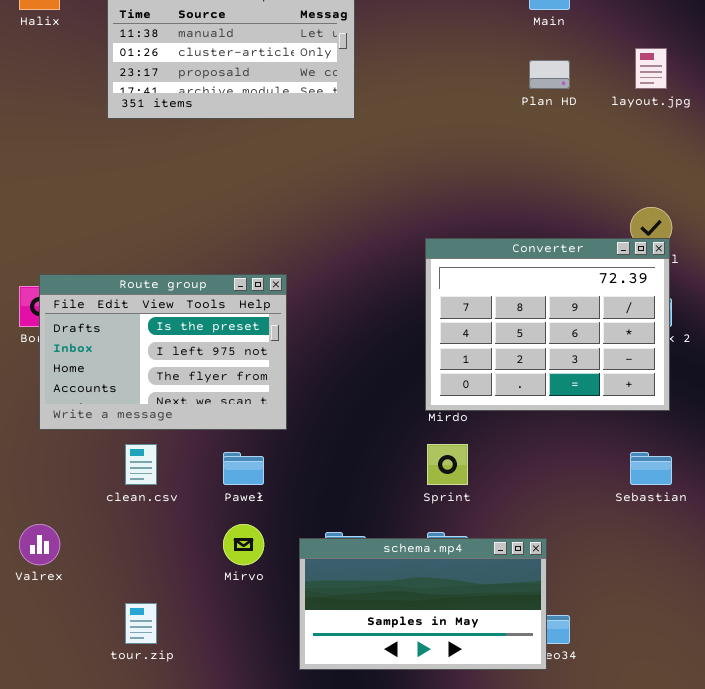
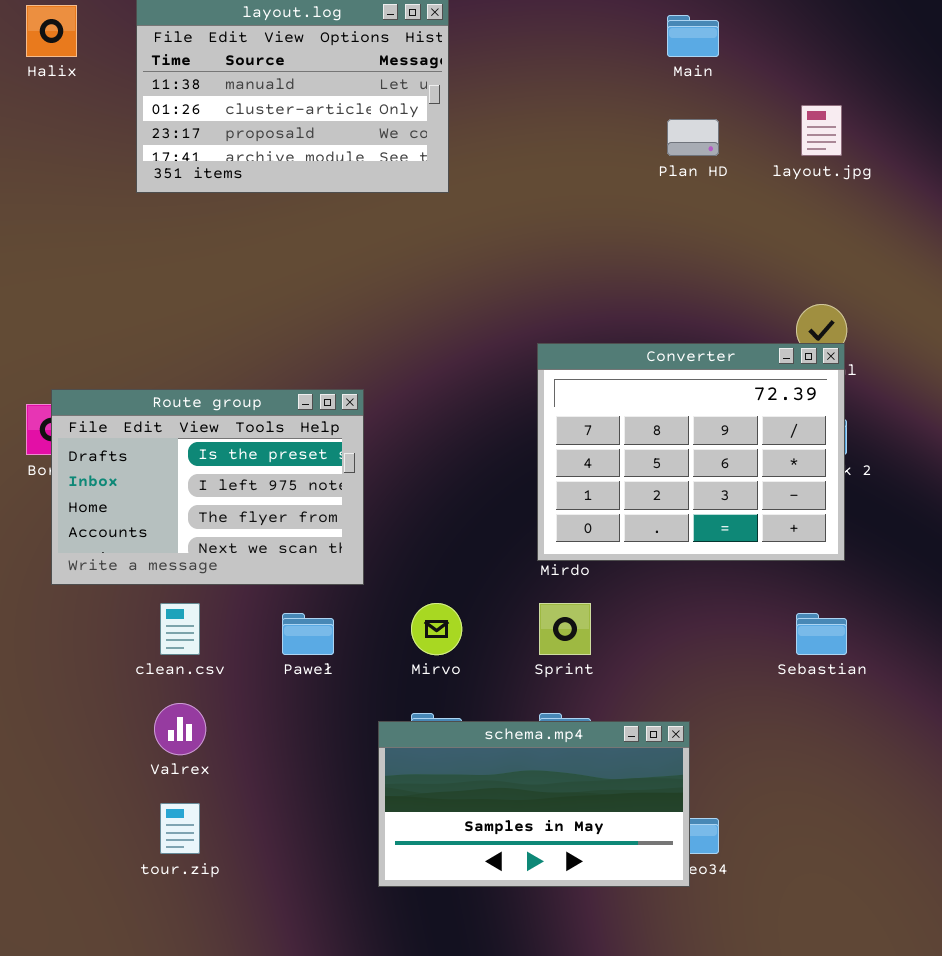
Valrex: [19,524,60,565] -> [154,703,206,755], moved
Mirvo: [223,524,264,565] -> [411,603,462,655], moved

